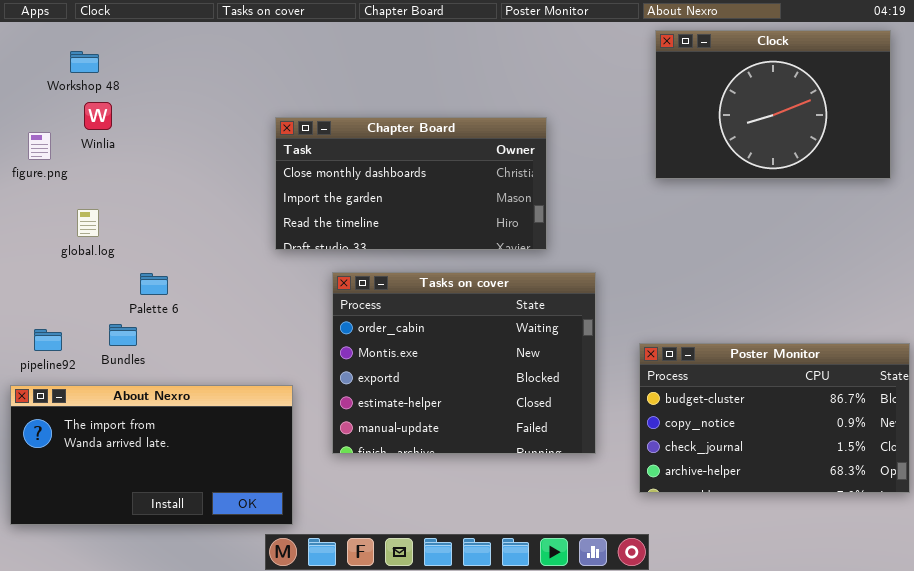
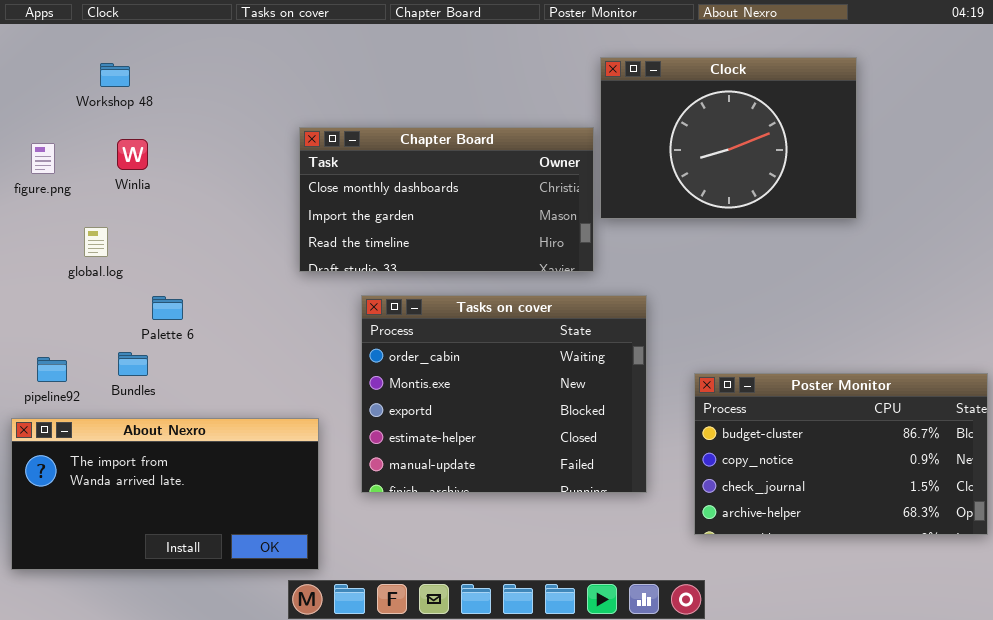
Clock: [655,30,891,179] -> [600,57,857,219], moved
Workshop 48: [70,51,99,73] -> [100,63,130,87], moved
Winlia: [84,102,112,130] -> [117,139,148,170], moved

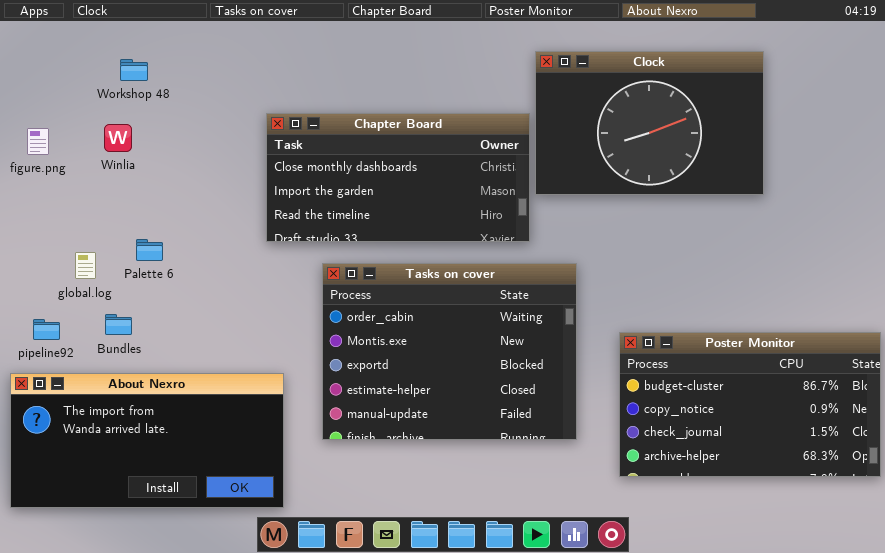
Workshop 48: [100,63,130,87] -> [120,59,148,81], moved
global.log: [84,227,108,257] -> [75,252,96,279], moved
Palette 6: [152,296,183,320] -> [136,239,163,261], moved

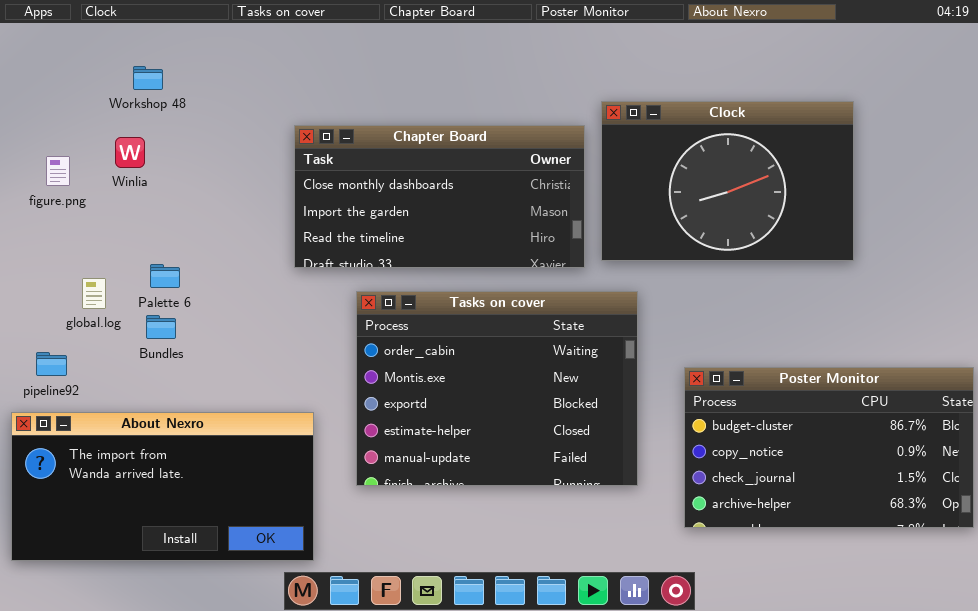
Clock: [535,51,764,195] -> [601,101,854,261], moved
figure.png: [27,128,49,155] -> [46,156,70,186], moved
Bundles: [105,314,132,335] -> [146,315,176,339], moved

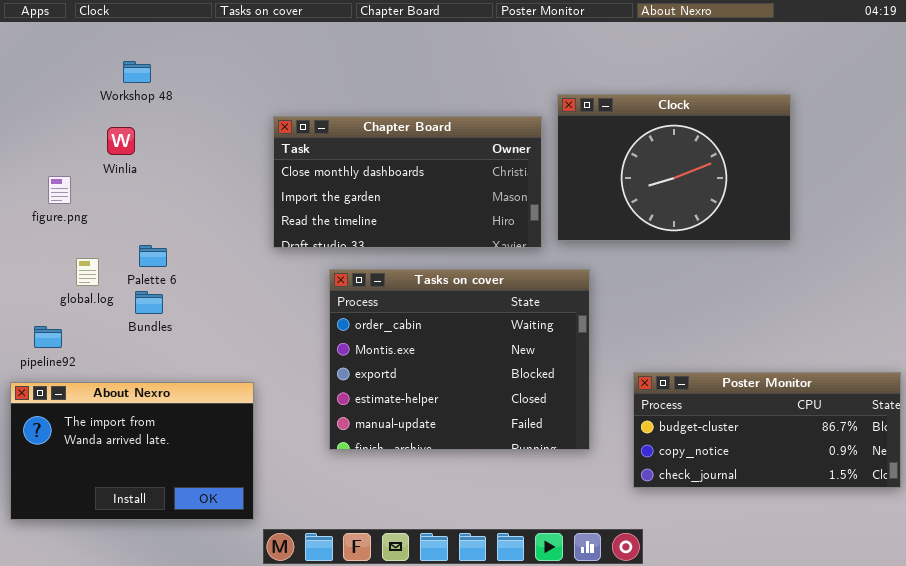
figure.png: [46,156,70,186] -> [48,176,71,204], moved
Poster Monitor: [684,367,974,528] -> [633,372,901,488], resized
About Nexro: [11,412,314,561] -> [10,382,254,520], resized

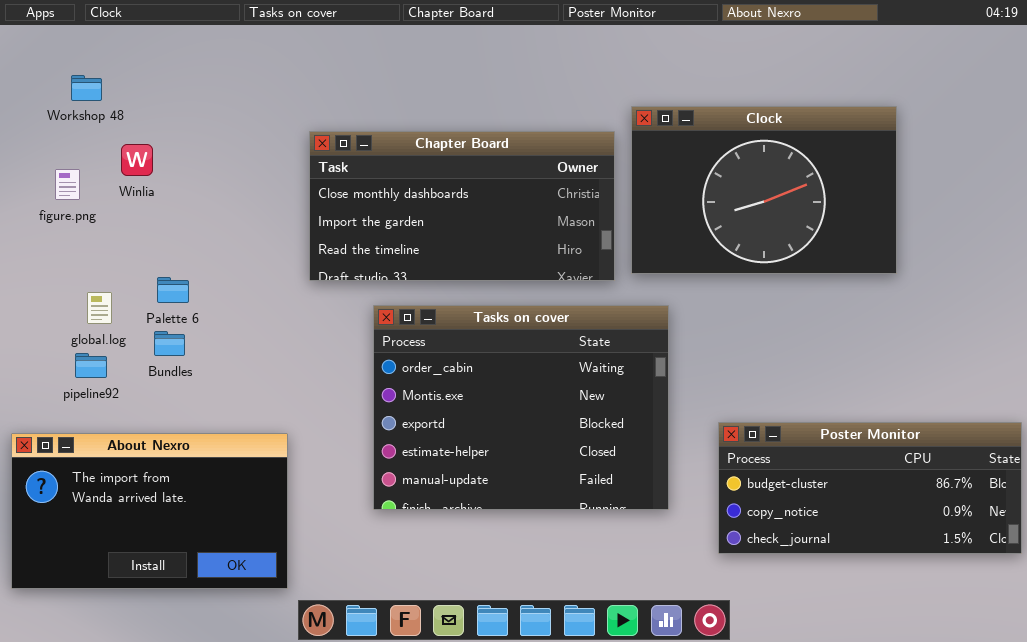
Workshop 48: [123,61,151,83] -> [71,75,102,101], moved
figure.png: [48,176,71,204] -> [55,169,80,200], moved
pipeline92: [34,326,62,348] -> [75,353,107,378], moved

